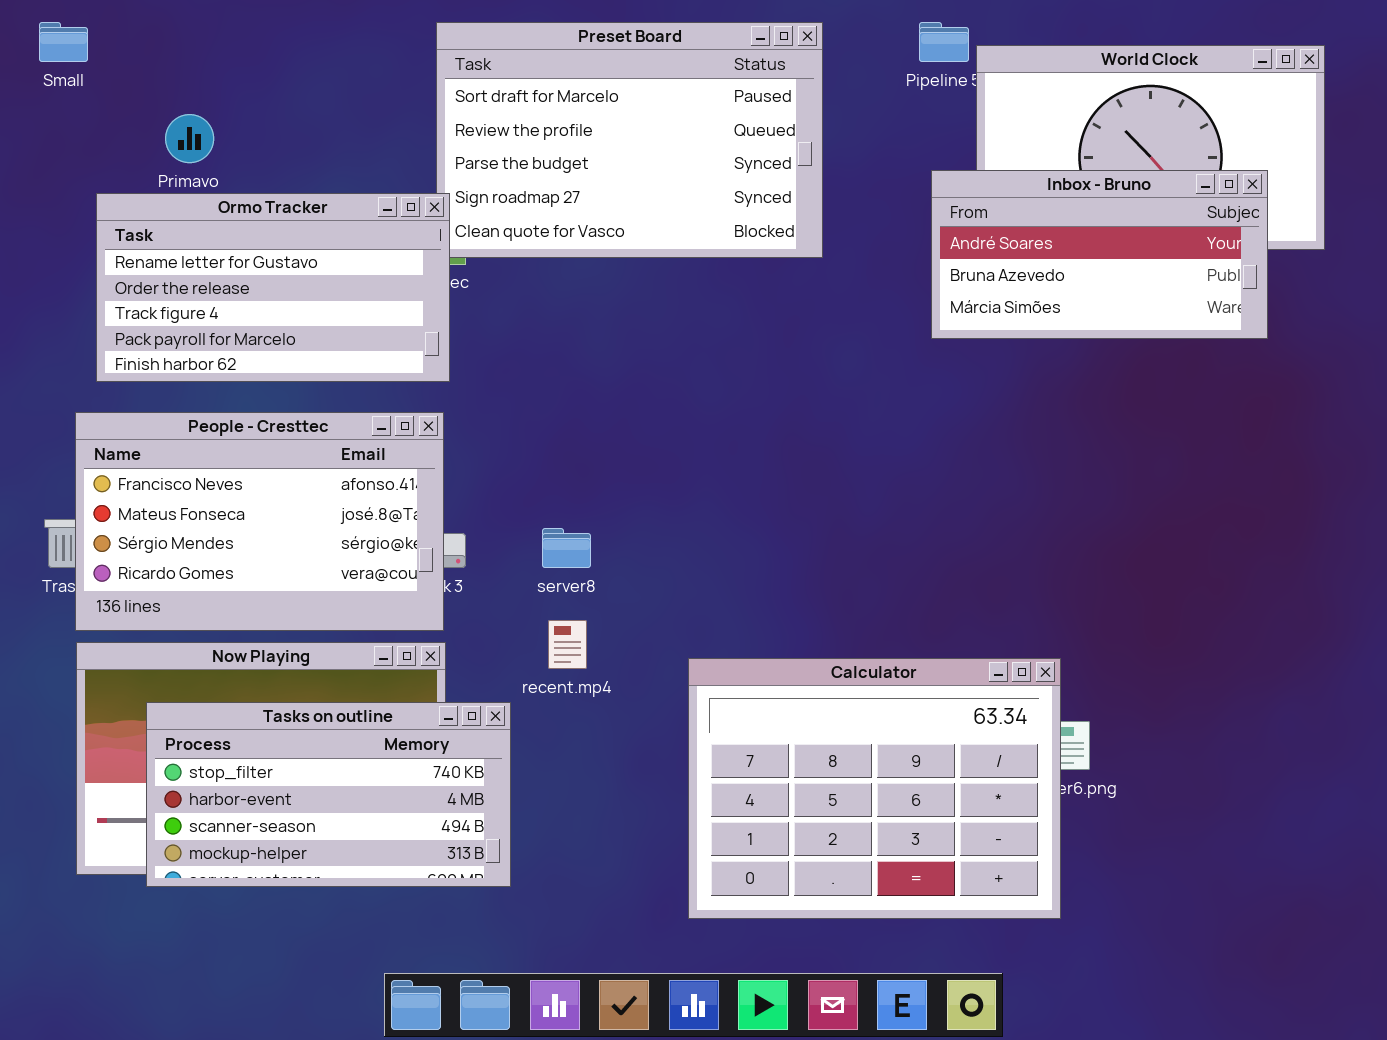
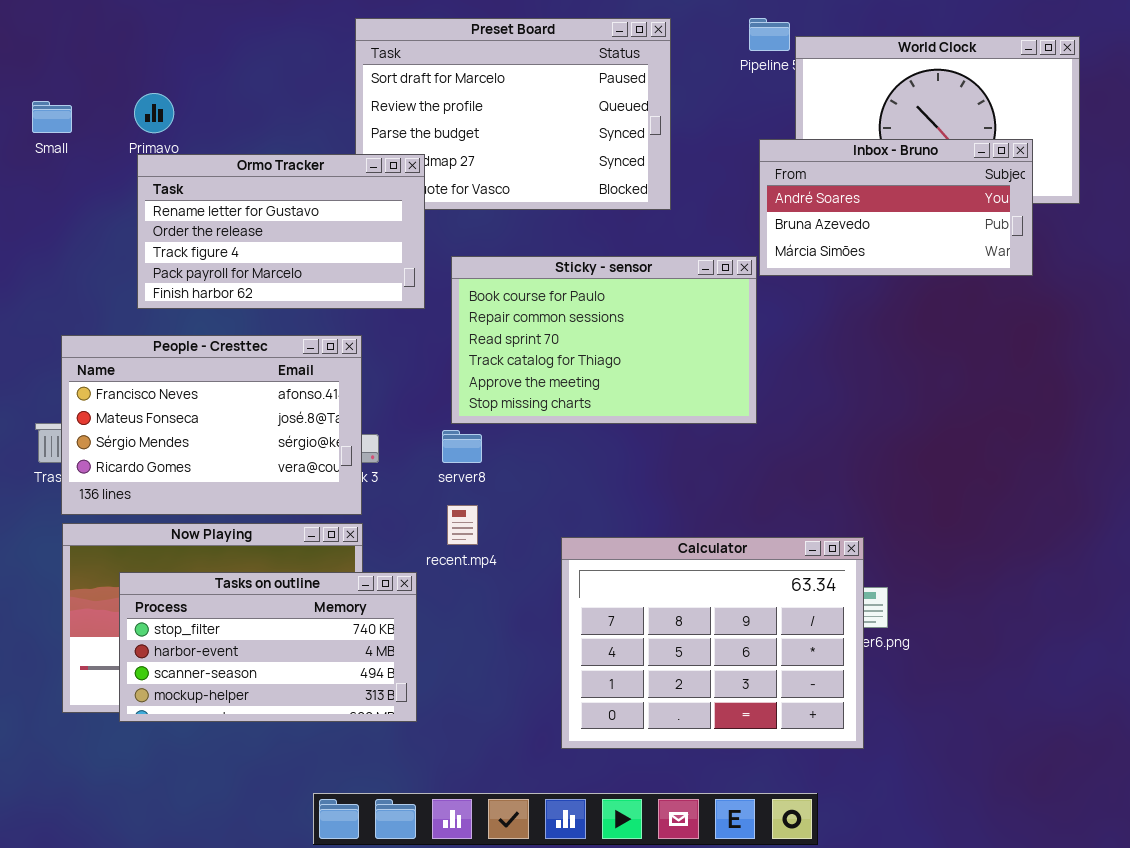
Small: [39,22,88,62] -> [32,101,72,133], moved
Ormo Tracker: [96,193,450,382] -> [137,154,425,309], moved
Sticky - sensor: none -> [451,256,757,424], opened

